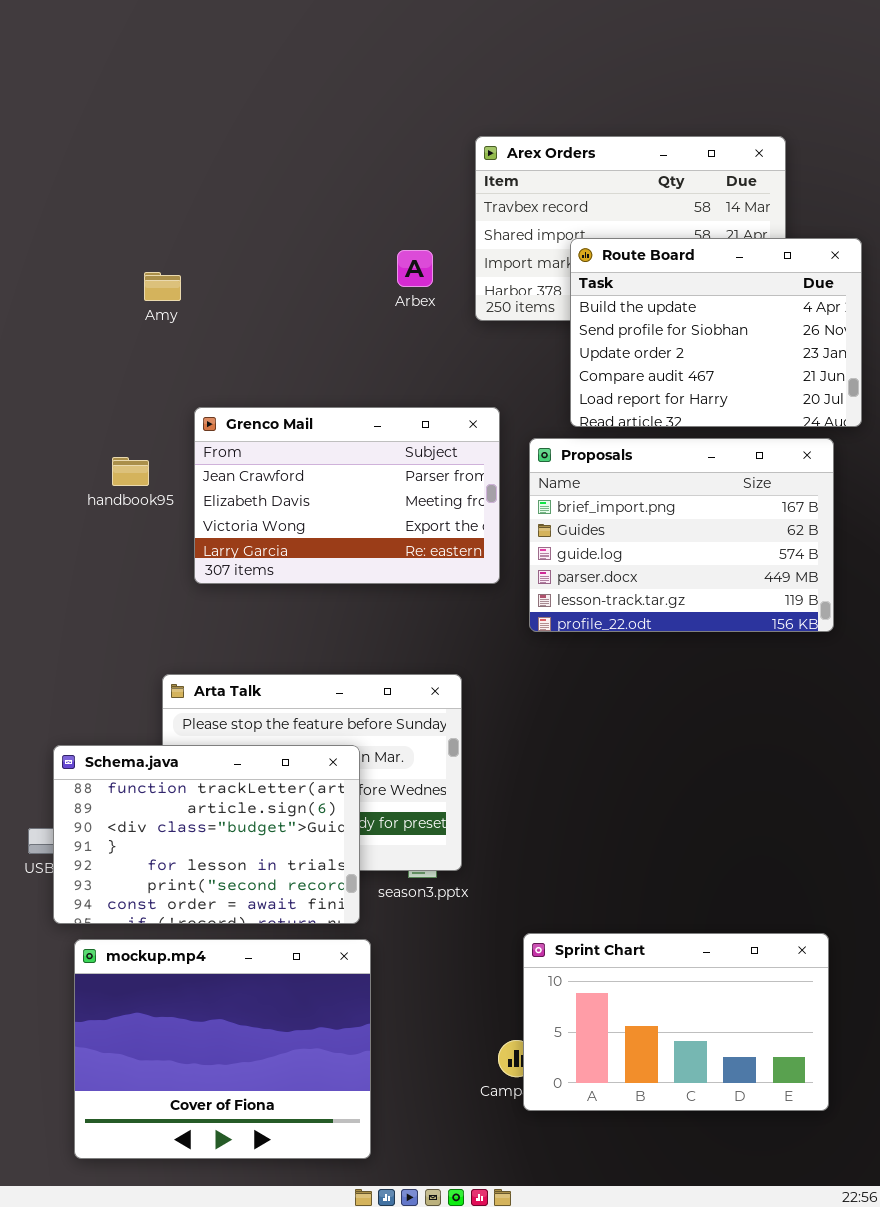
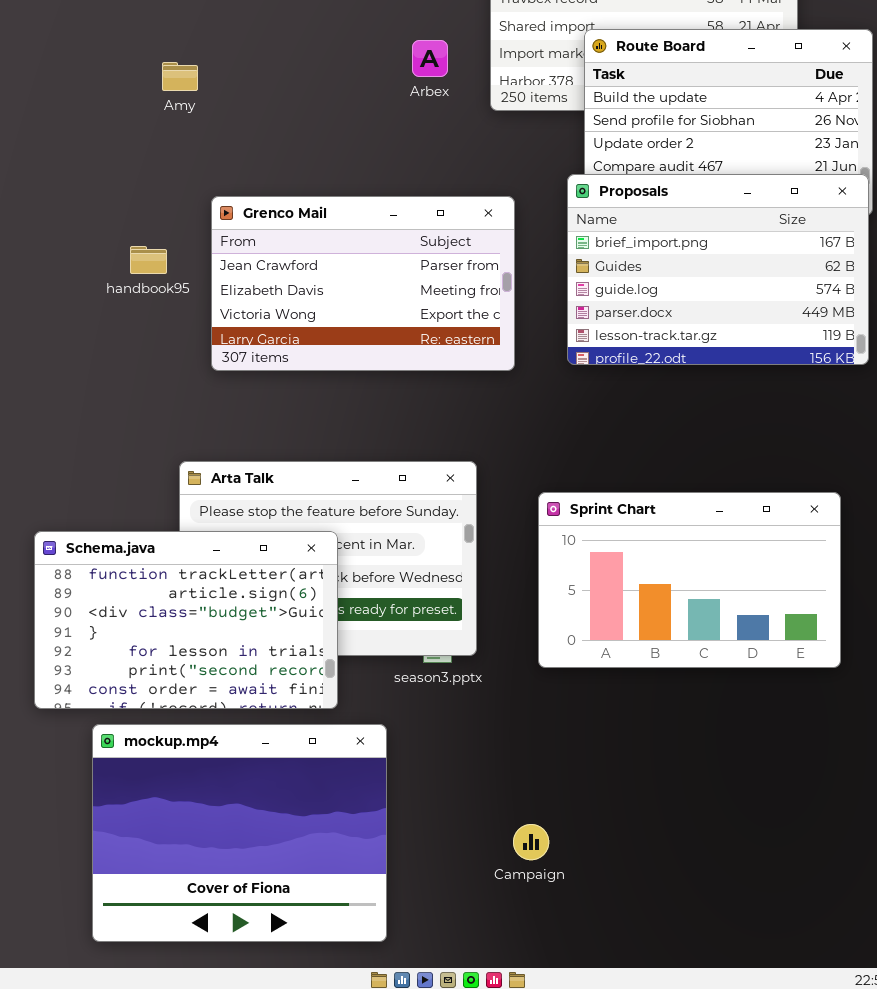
Proposals: [529,438,834,632] -> [567,174,869,365], moved
Schema.java: [53,745,360,924] -> [34,531,338,709], moved
Sprint Chart: [523,933,829,1111] -> [538,492,841,668], moved

